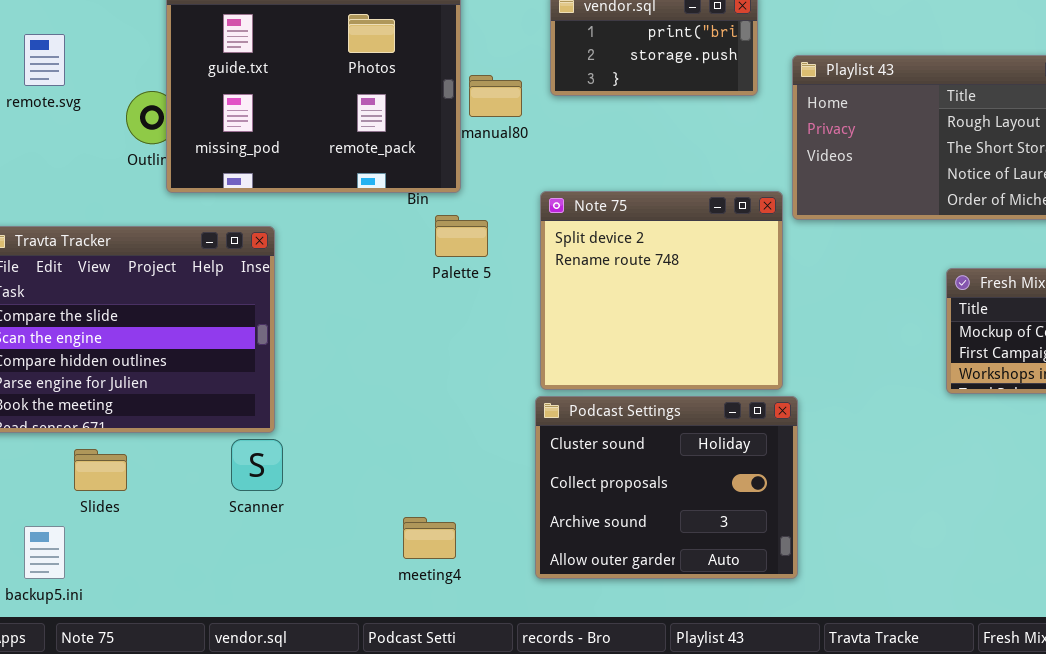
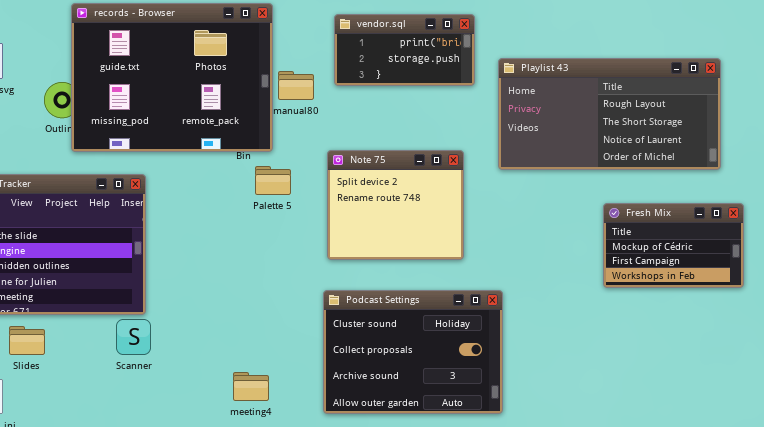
Note 75: [540,191,783,390] -> [327,150,464,260], resized

